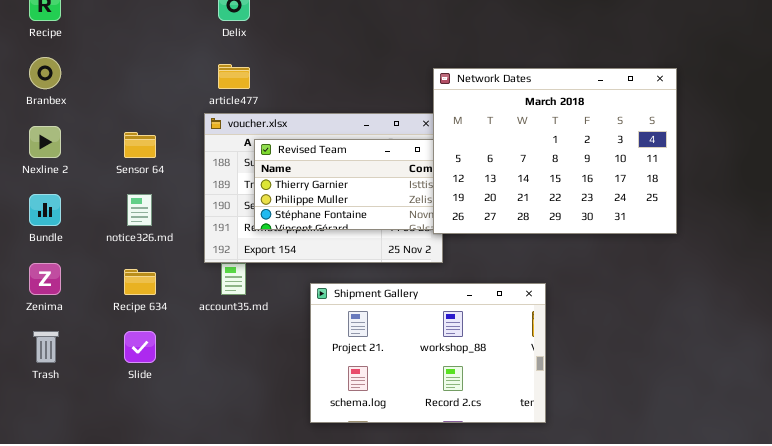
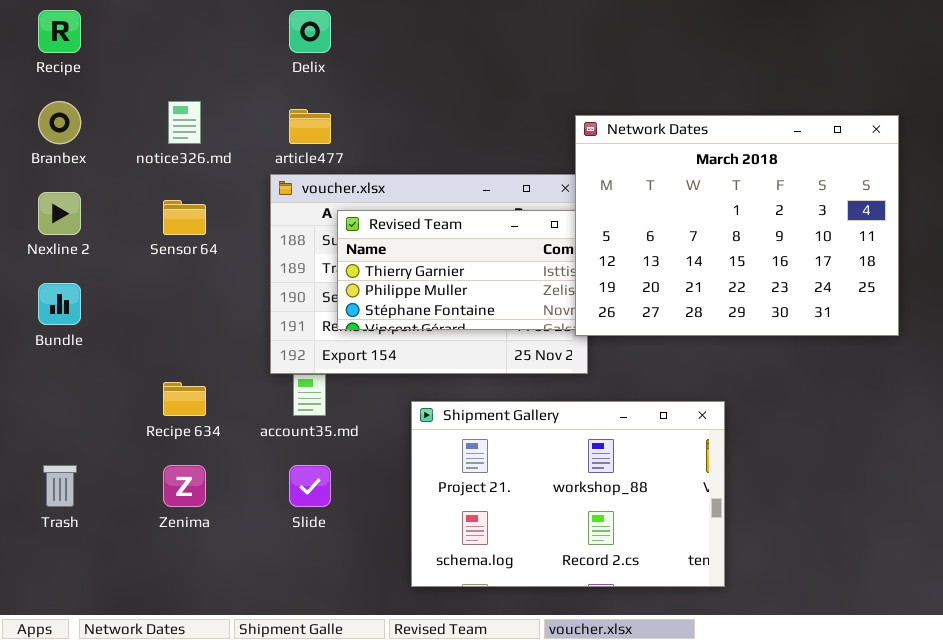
notice326.md: [127,194,152,226] -> [168,101,201,144], moved
Zenima: [29,263,61,295] -> [163,465,206,507], moved
Slide: [124,331,156,363] -> [289,465,331,507], moved

